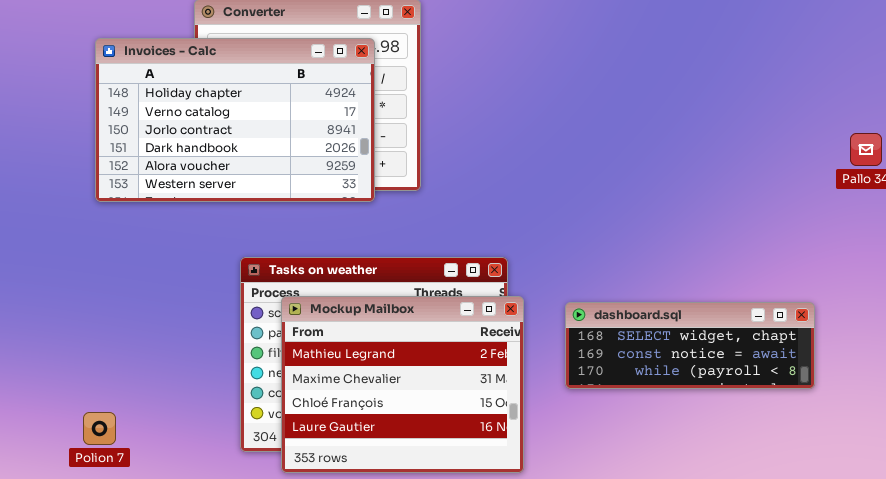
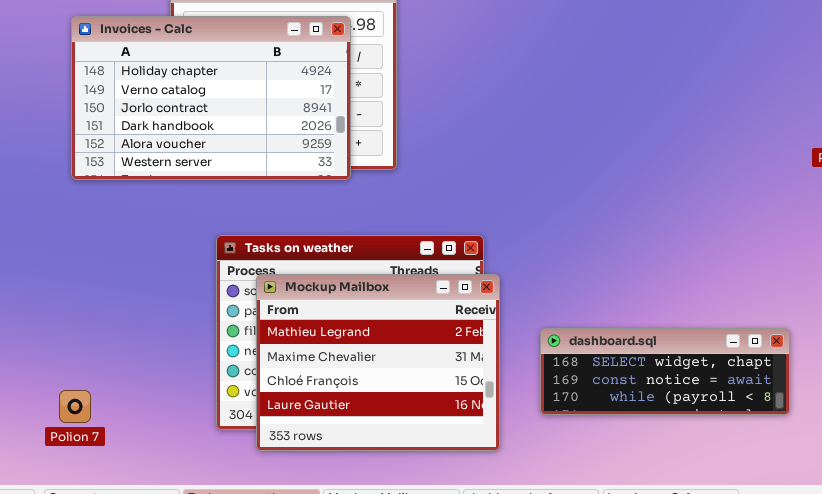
dashboard.sql: [565,302,815,389] -> [540,328,790,415], moved

